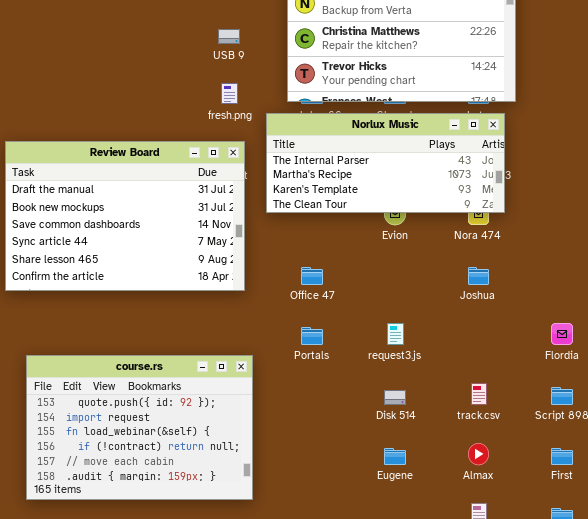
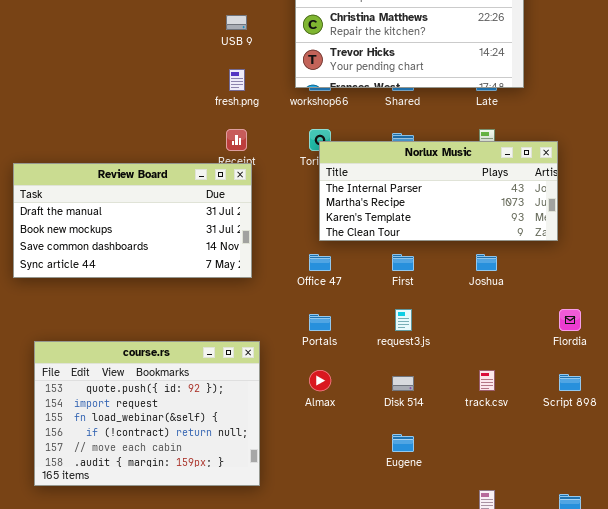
Norlux Music: [266,113,505,213] -> [319,141,558,241], moved
Review Board: [5,141,245,291] -> [13,163,252,278], resized
Almax: [468,443,489,465] -> [309,370,331,391], moved
First: [551,448,573,465] -> [392,254,414,271], moved

